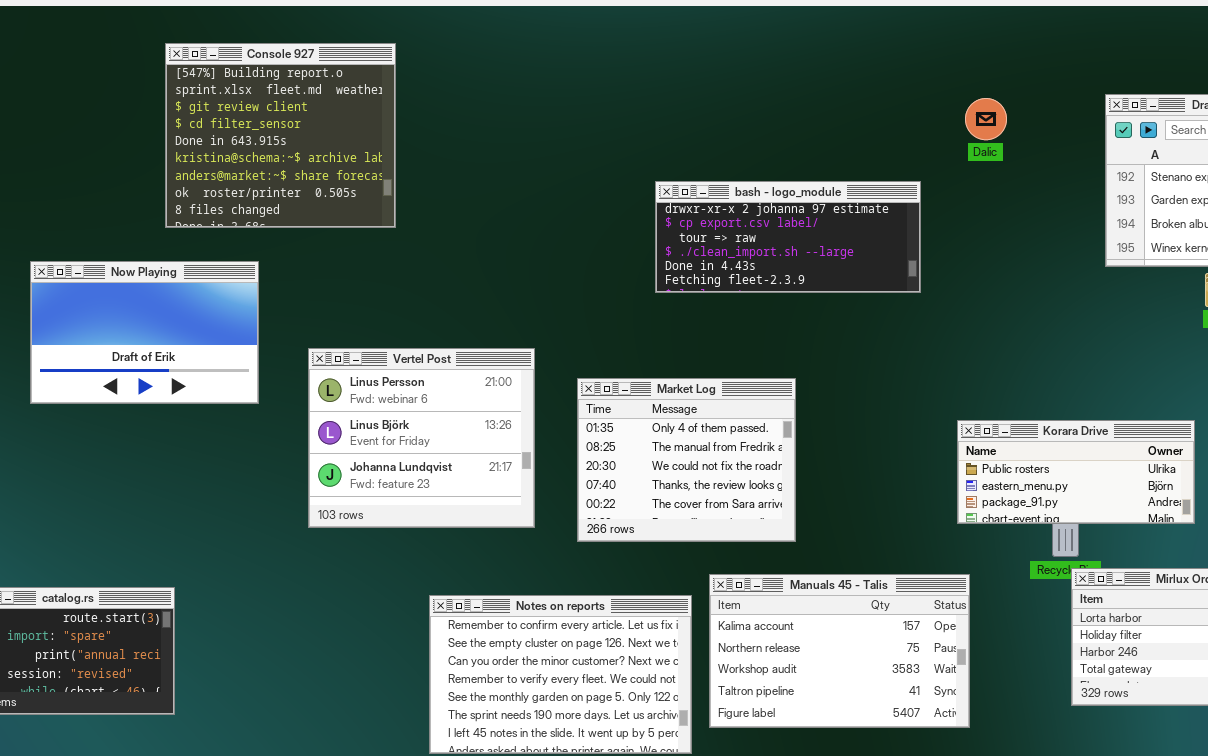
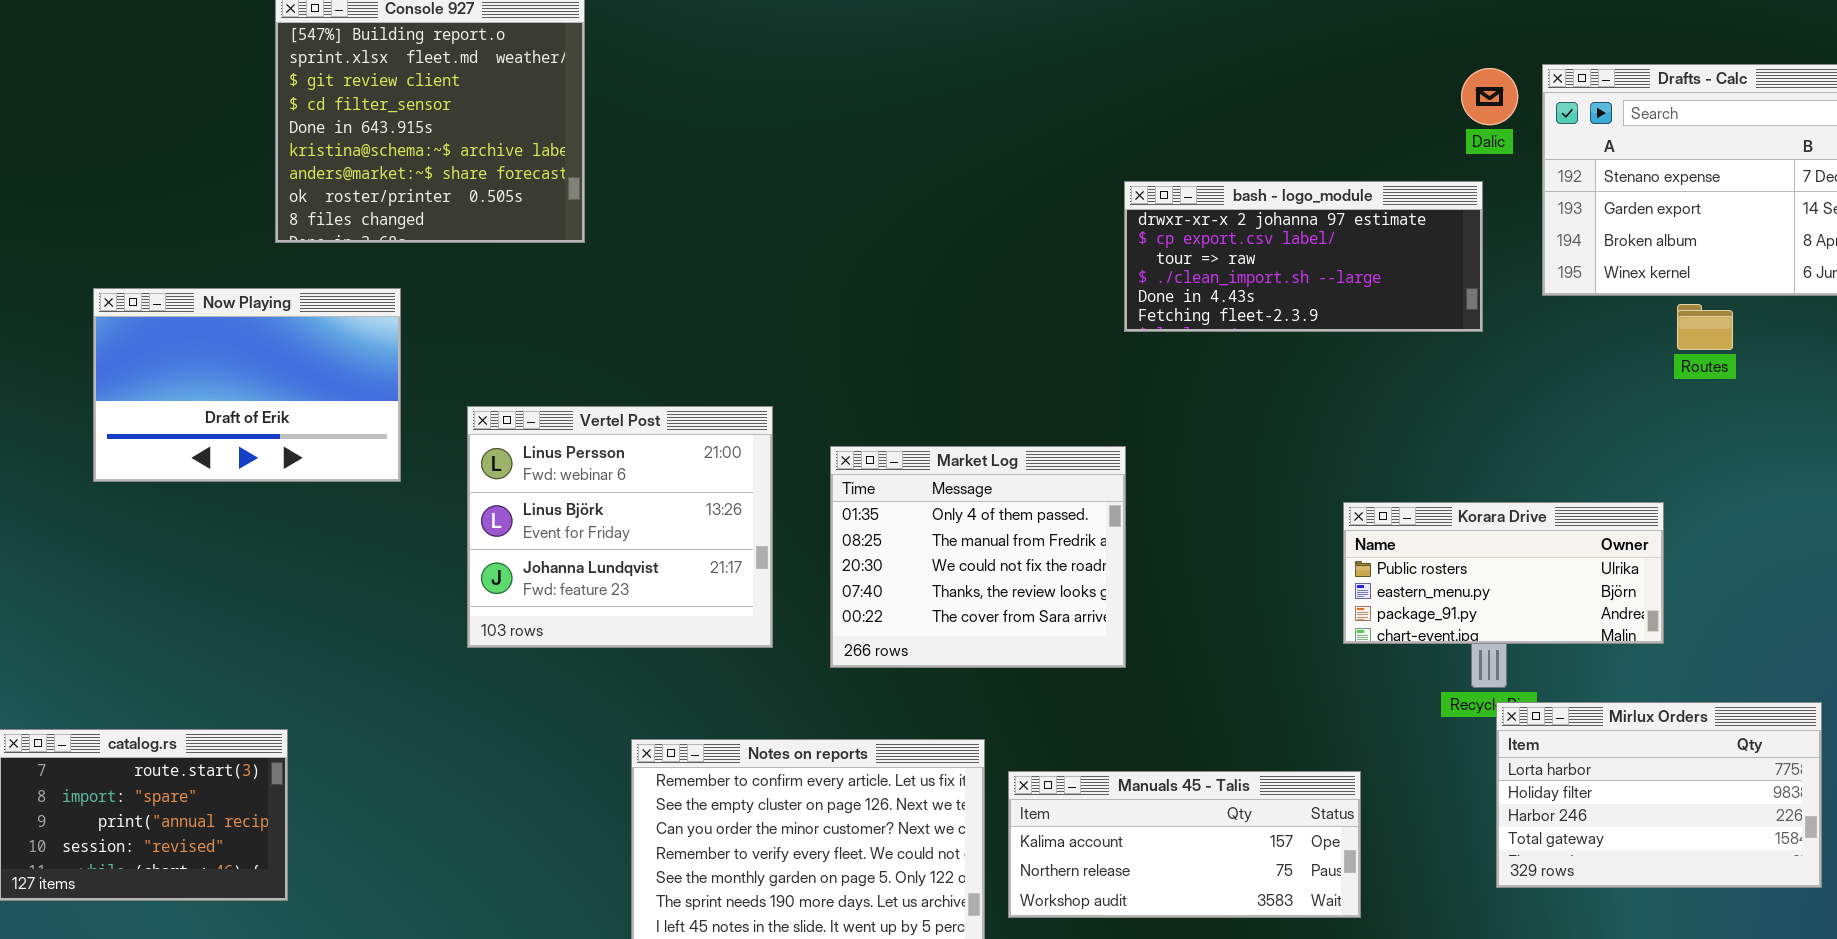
Dalic: [965,98,1007,140] -> [1461,68,1518,125], moved
bash - logo_module: [655,181,921,293] -> [1124,181,1483,332], moved
Manuals 45 - Talis: [709,574,970,728] -> [1008,771,1361,918], resized

